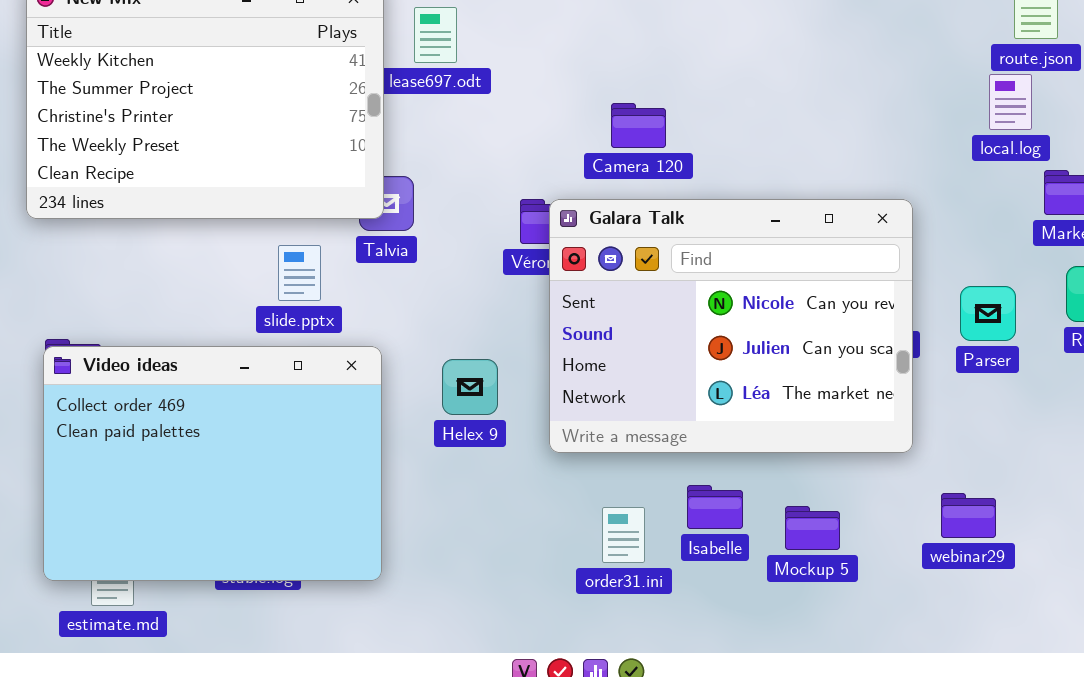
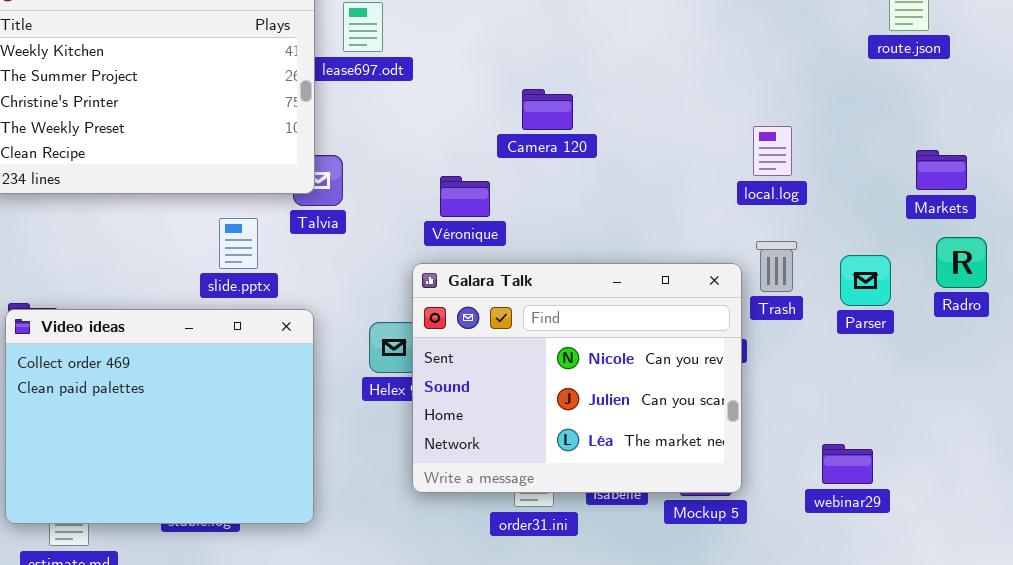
local.log: [989,74,1032,130] -> [753,126,792,176], moved
Galara Talk: [549,199,913,453] -> [412,263,742,493], moved

